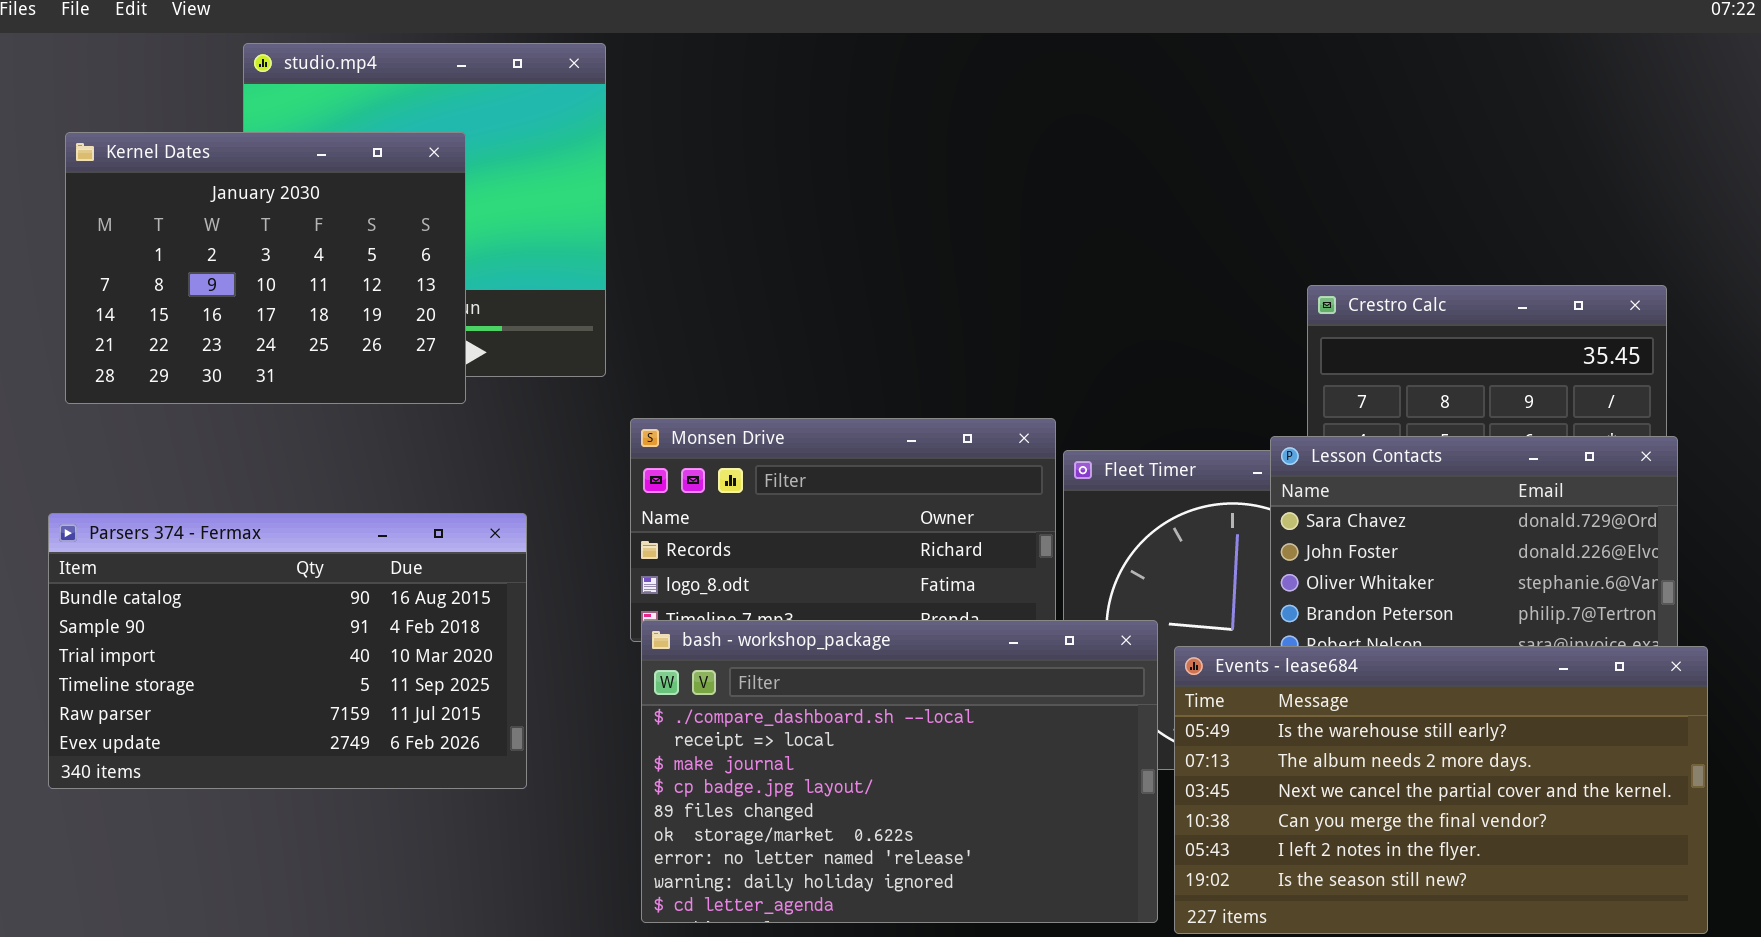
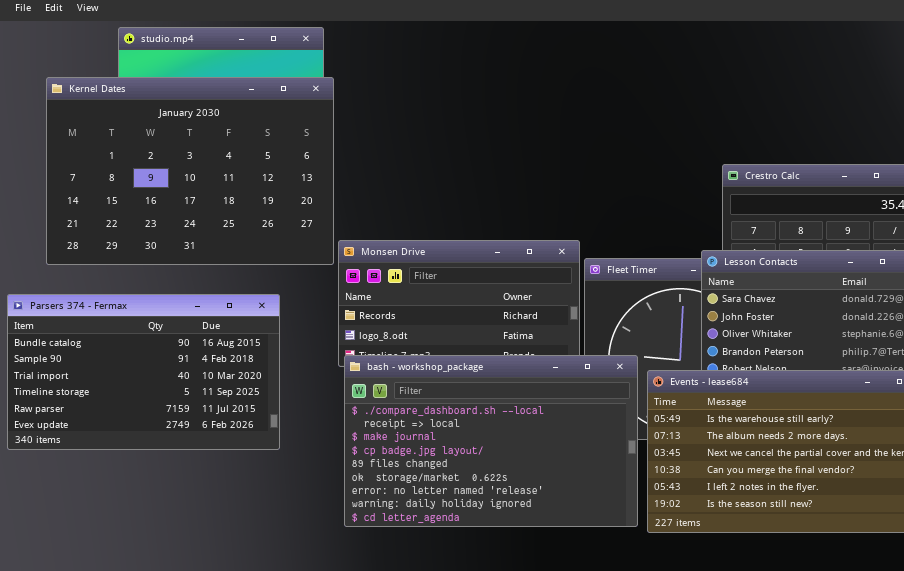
Kernel Dates: [65,132,466,404] -> [46,77,334,265], moved, resized

